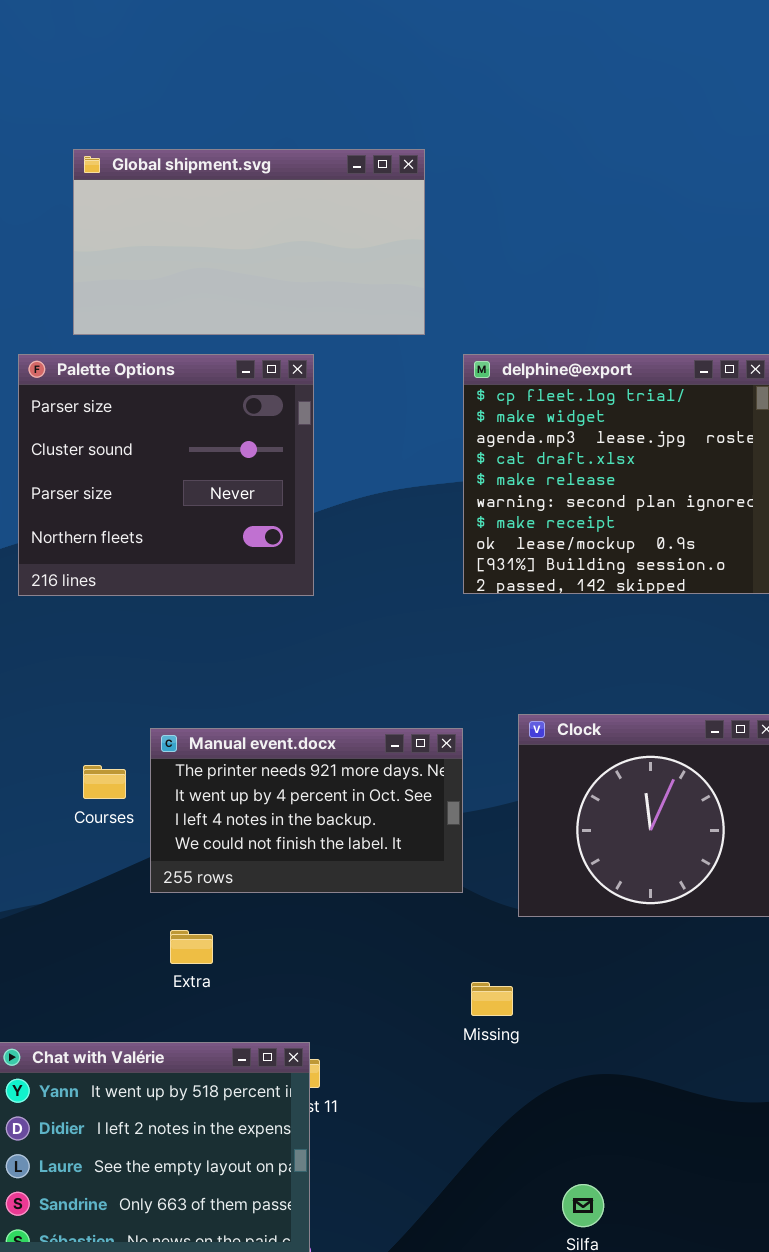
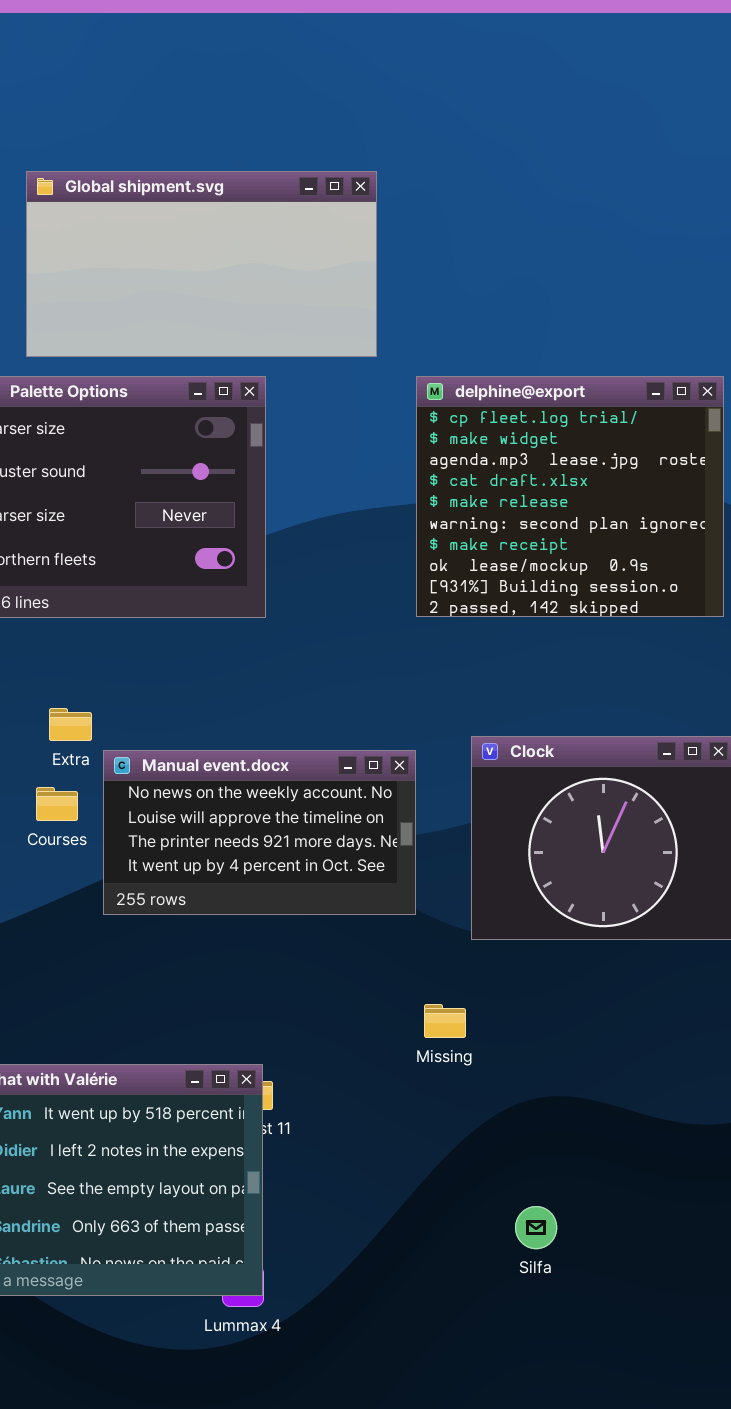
Manual event.docx: [150,728,463,893] -> [103,750,416,915], scrolled up 2 rows
Extra: [170,930,213,964] -> [49,708,92,741], moved

